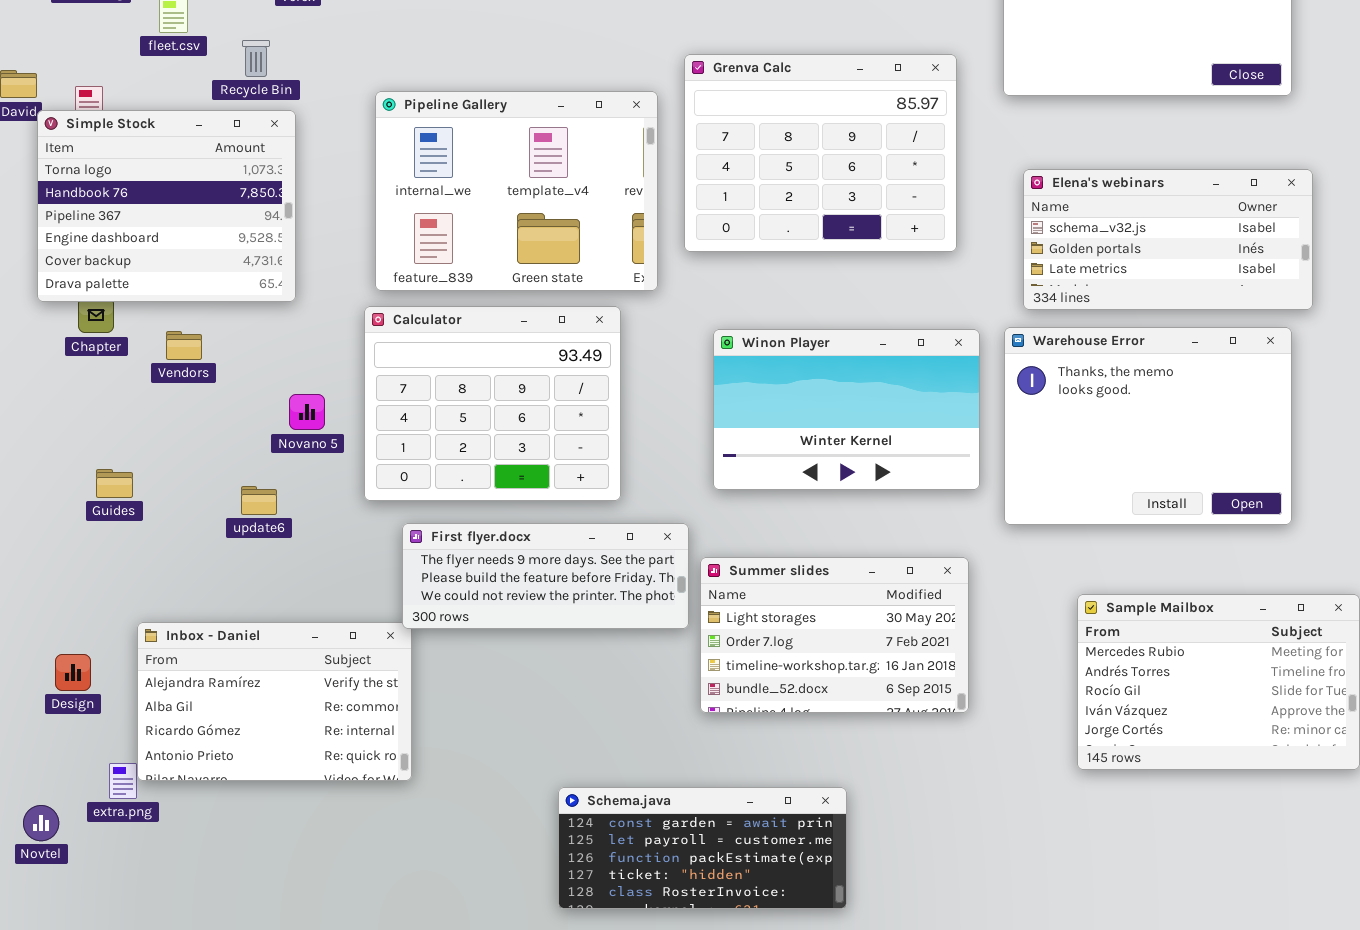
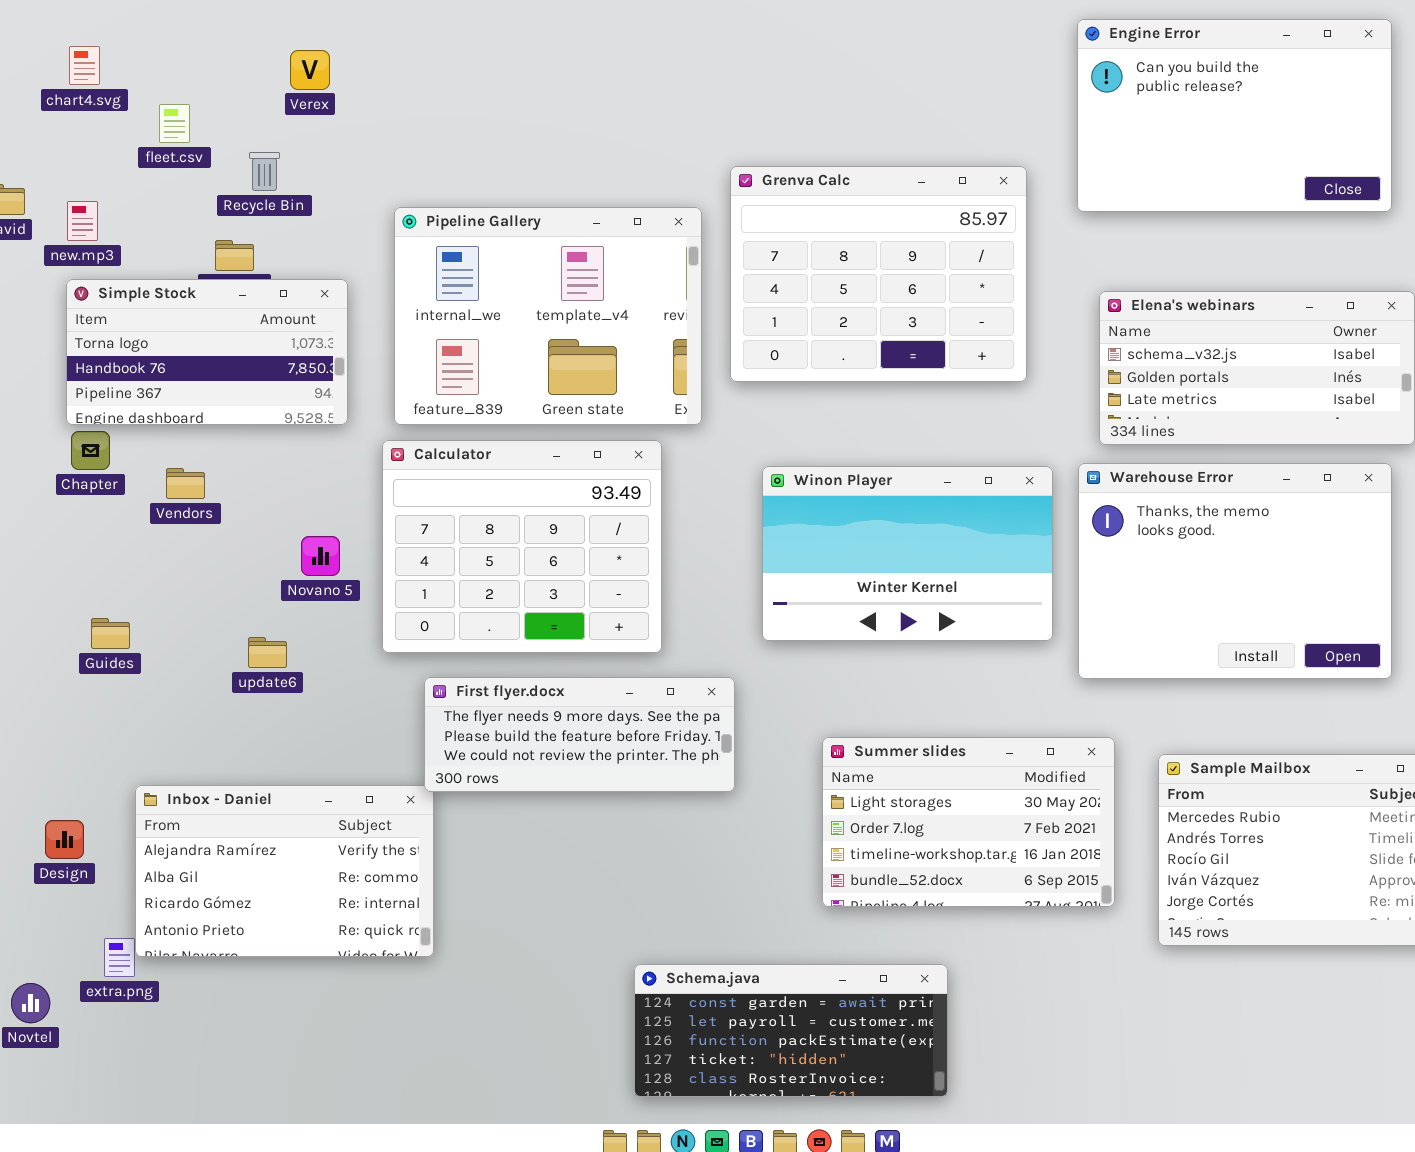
Simple Stock: [37,110,296,302] -> [66,279,348,425], moved, resized
Summer slides: [700,557,969,713] -> [822,737,1115,907], moved
Schema.java: [558,787,847,909] -> [634,964,948,1097], moved

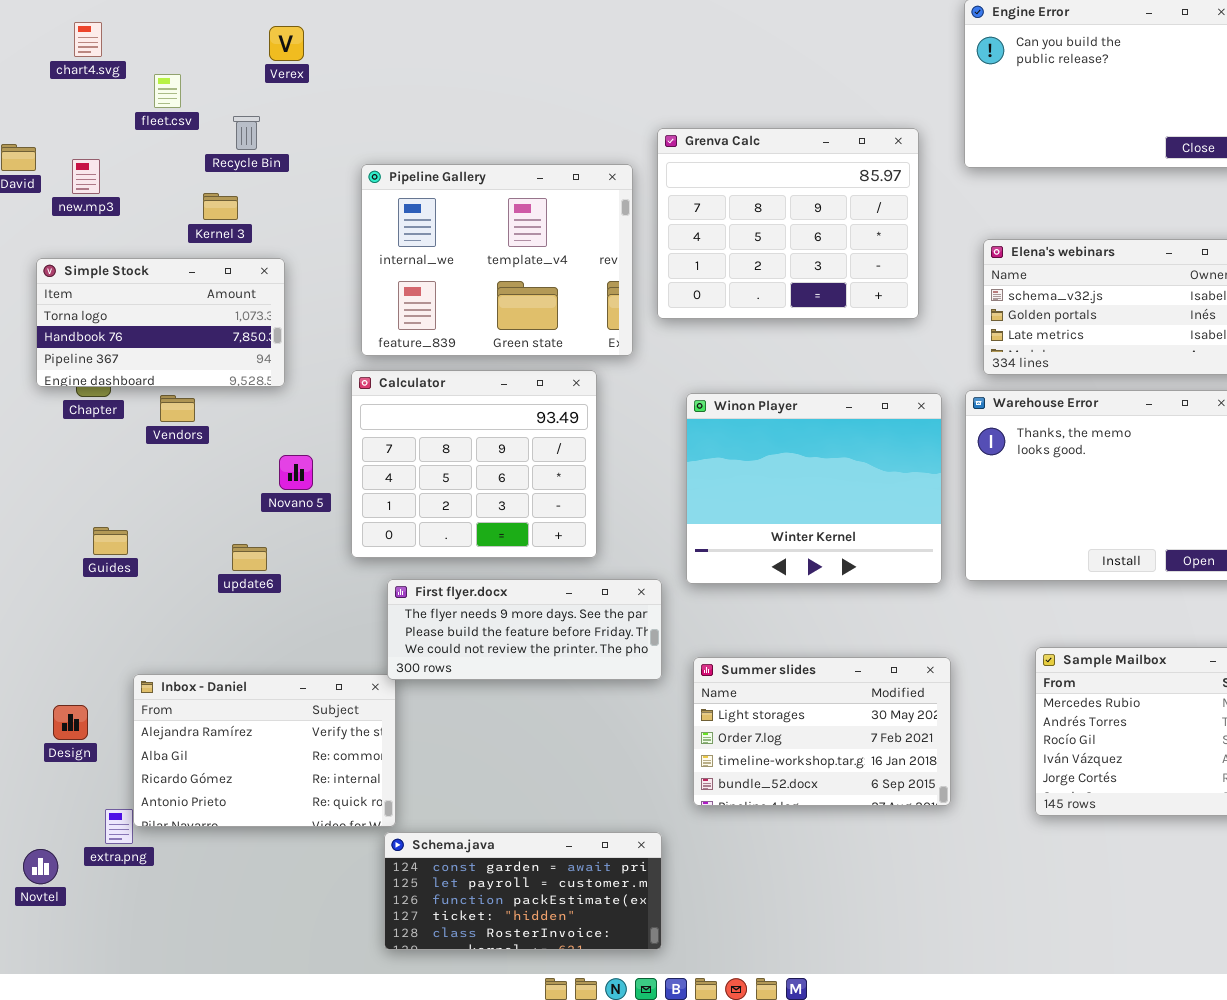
Simple Stock: [66,279,348,425] -> [36,258,285,387], moved
Winon Player: [762,466,1053,641] -> [686,393,942,584], resized
Summer slides: [822,737,1115,907] -> [693,657,951,806], moved
Schema.java: [634,964,948,1097] -> [384,832,662,950], moved

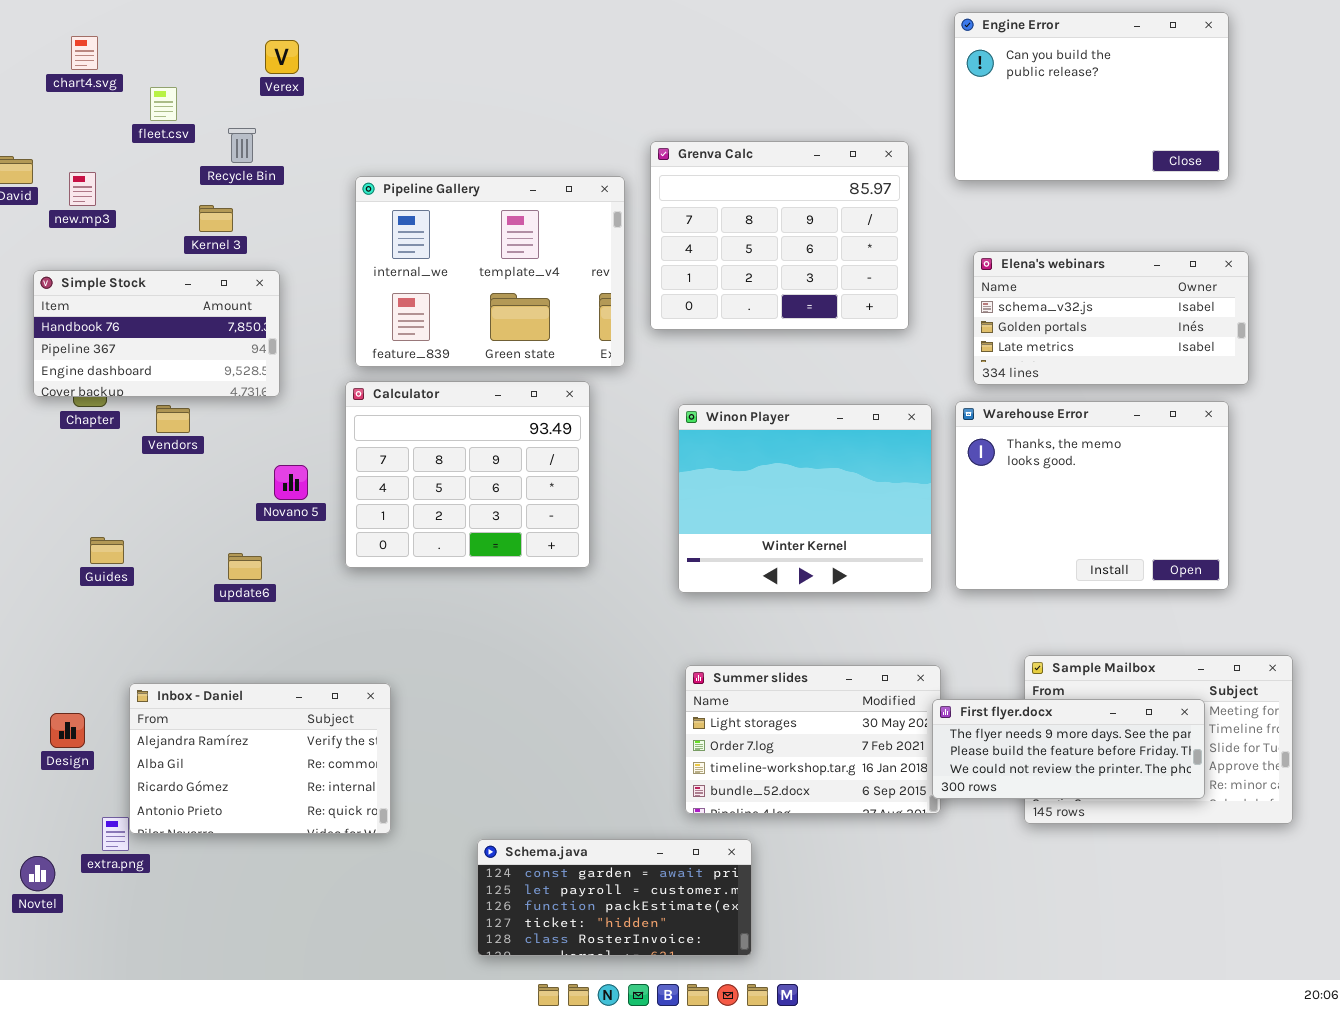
Simple Stock: [36,258,285,387] -> [33,270,280,397], scrolled down 1 row
First flyer.docx: [387,579,662,680] -> [932,699,1205,799], moved
Schema.java: [384,832,662,950] -> [477,839,752,956], moved

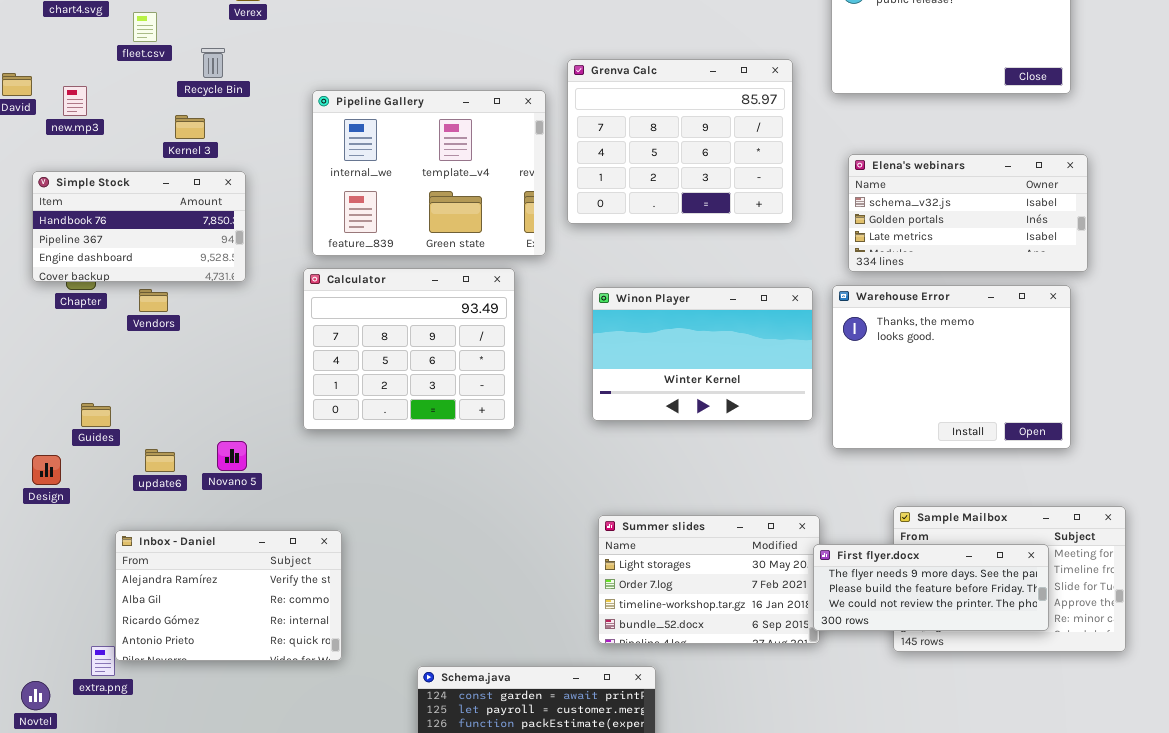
Winon Player: [678,404,932,593] -> [592,287,813,421], resized
Novano 5: [274,465,308,500] -> [217,441,247,471], moved
update6: [228,553,262,580] -> [145,449,175,472], moved
Design: [50,713,85,748] -> [32,455,61,485], moved

